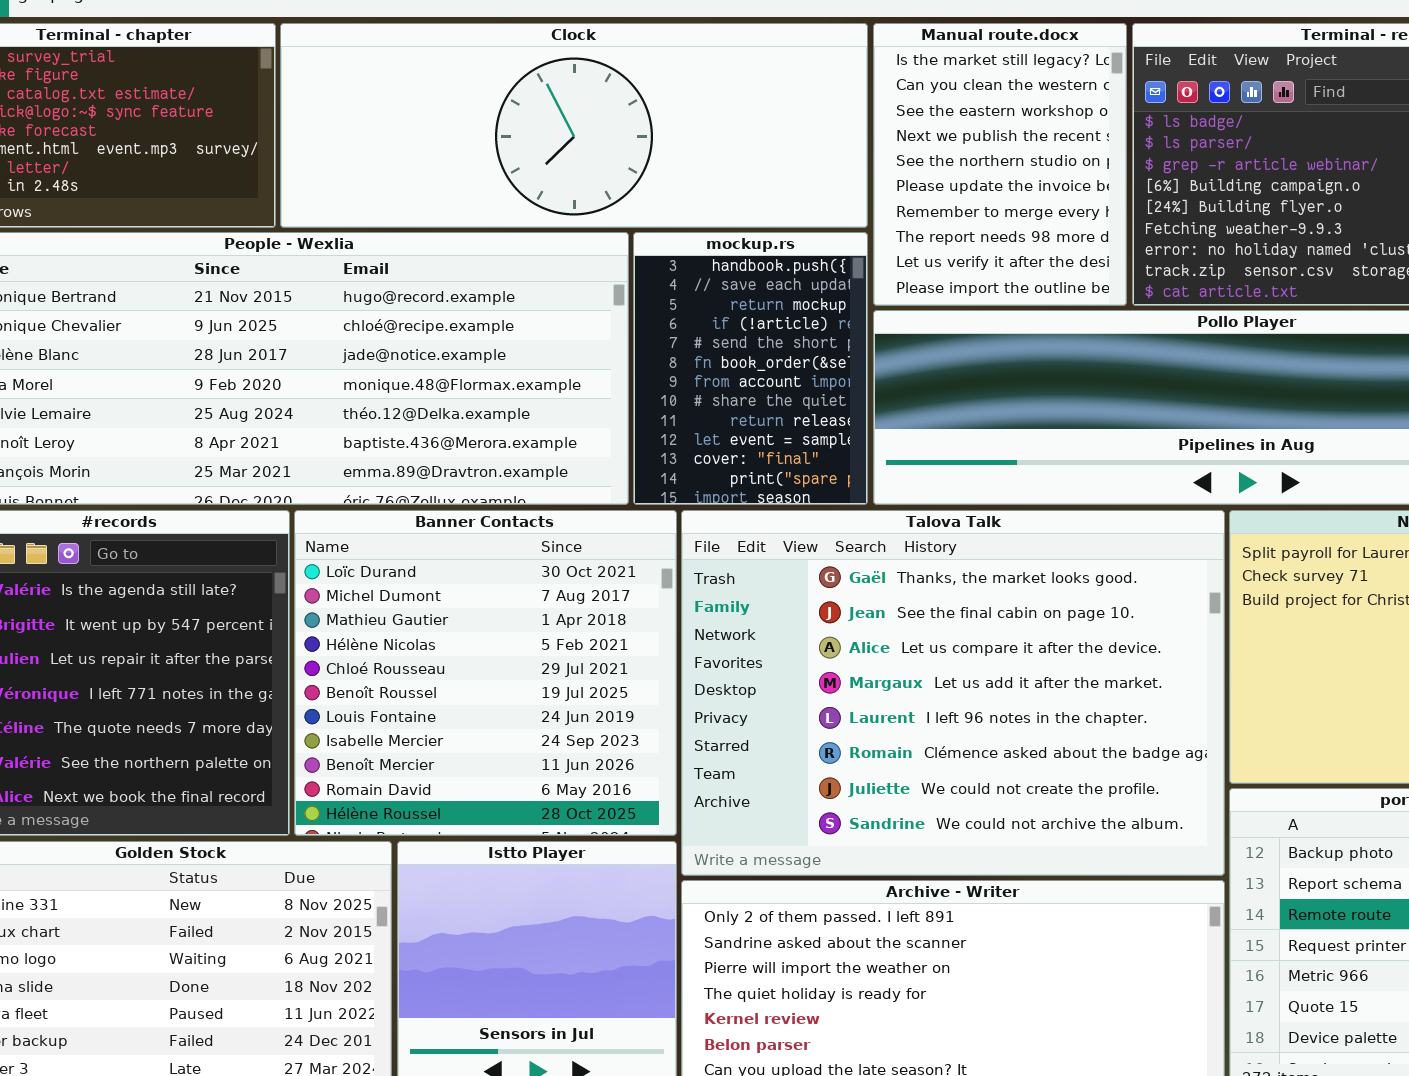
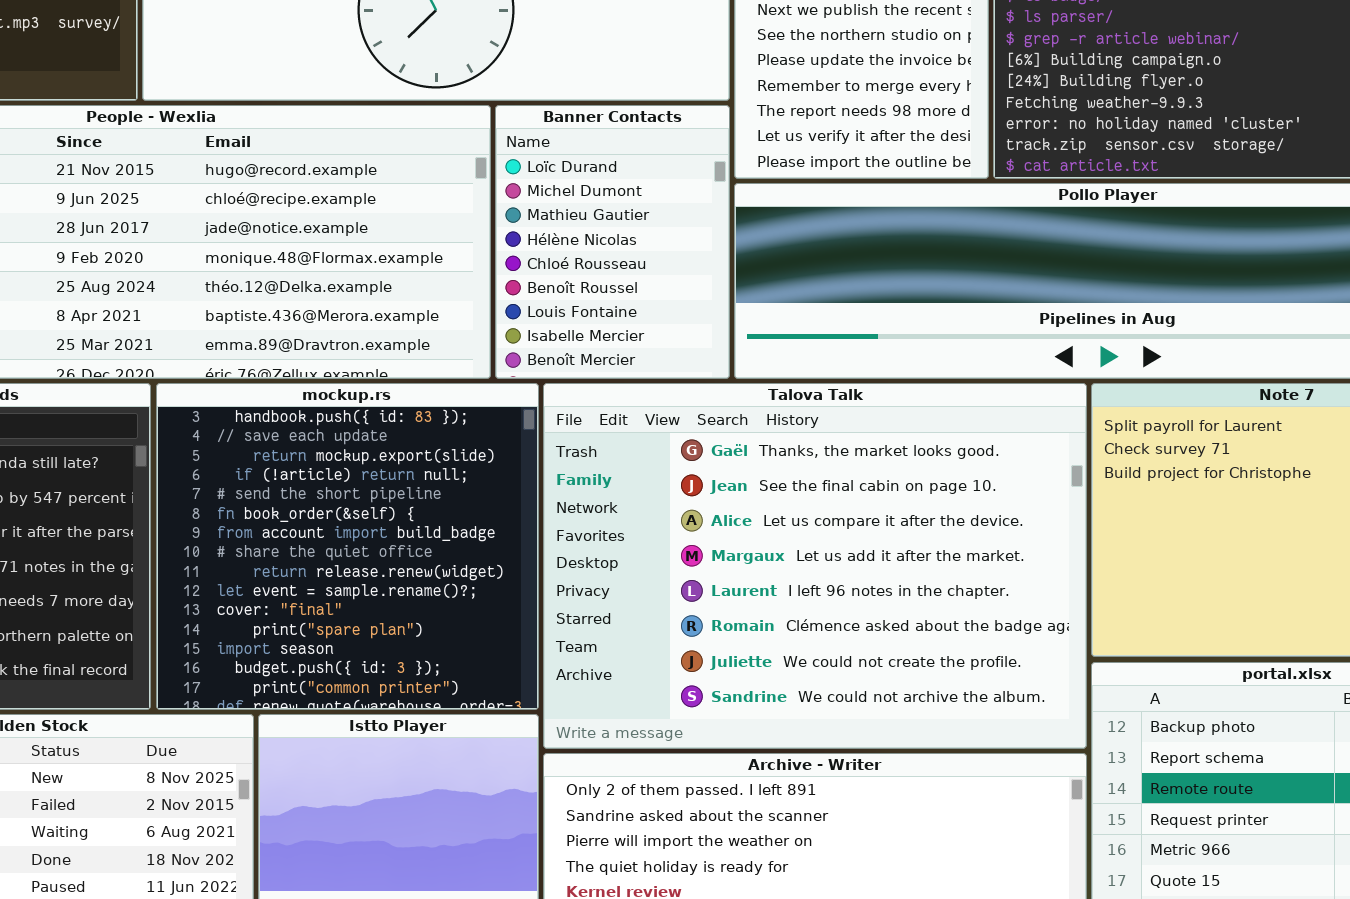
mockup.rs: [633,232,868,505] -> [156,383,539,710], moved, resized
Banner Contacts: [294,510,677,836] -> [495,105,730,379], moved, resized

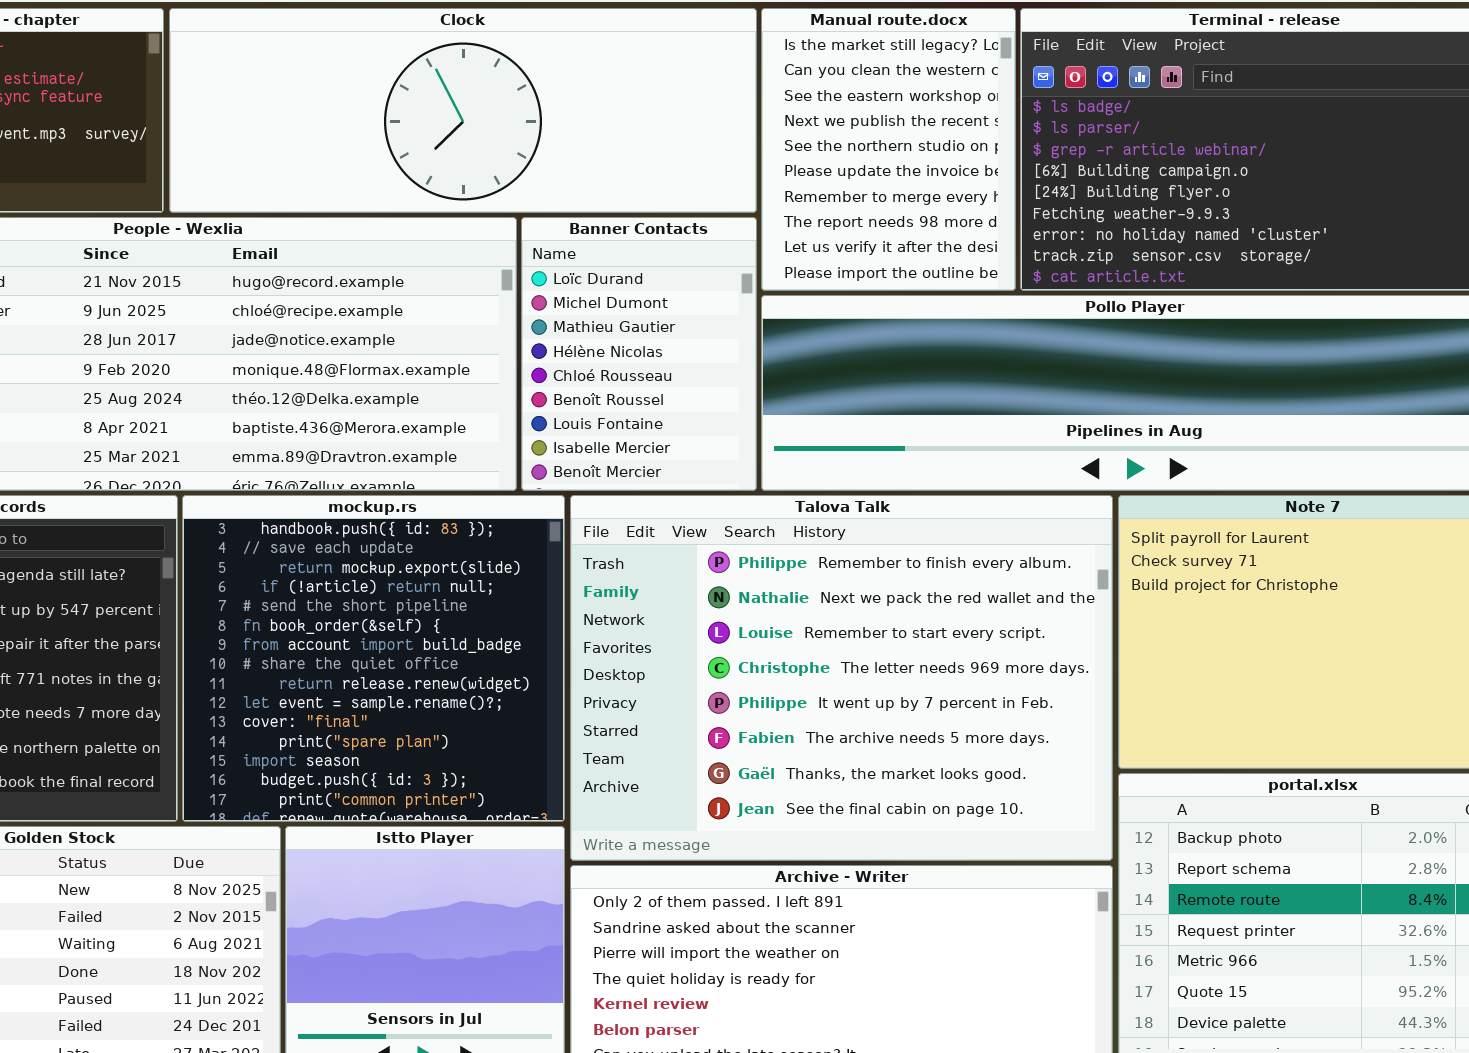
Talova Talk: [543,383,1087,749] -> [570,495,1113,861], scrolled up 6 rows

